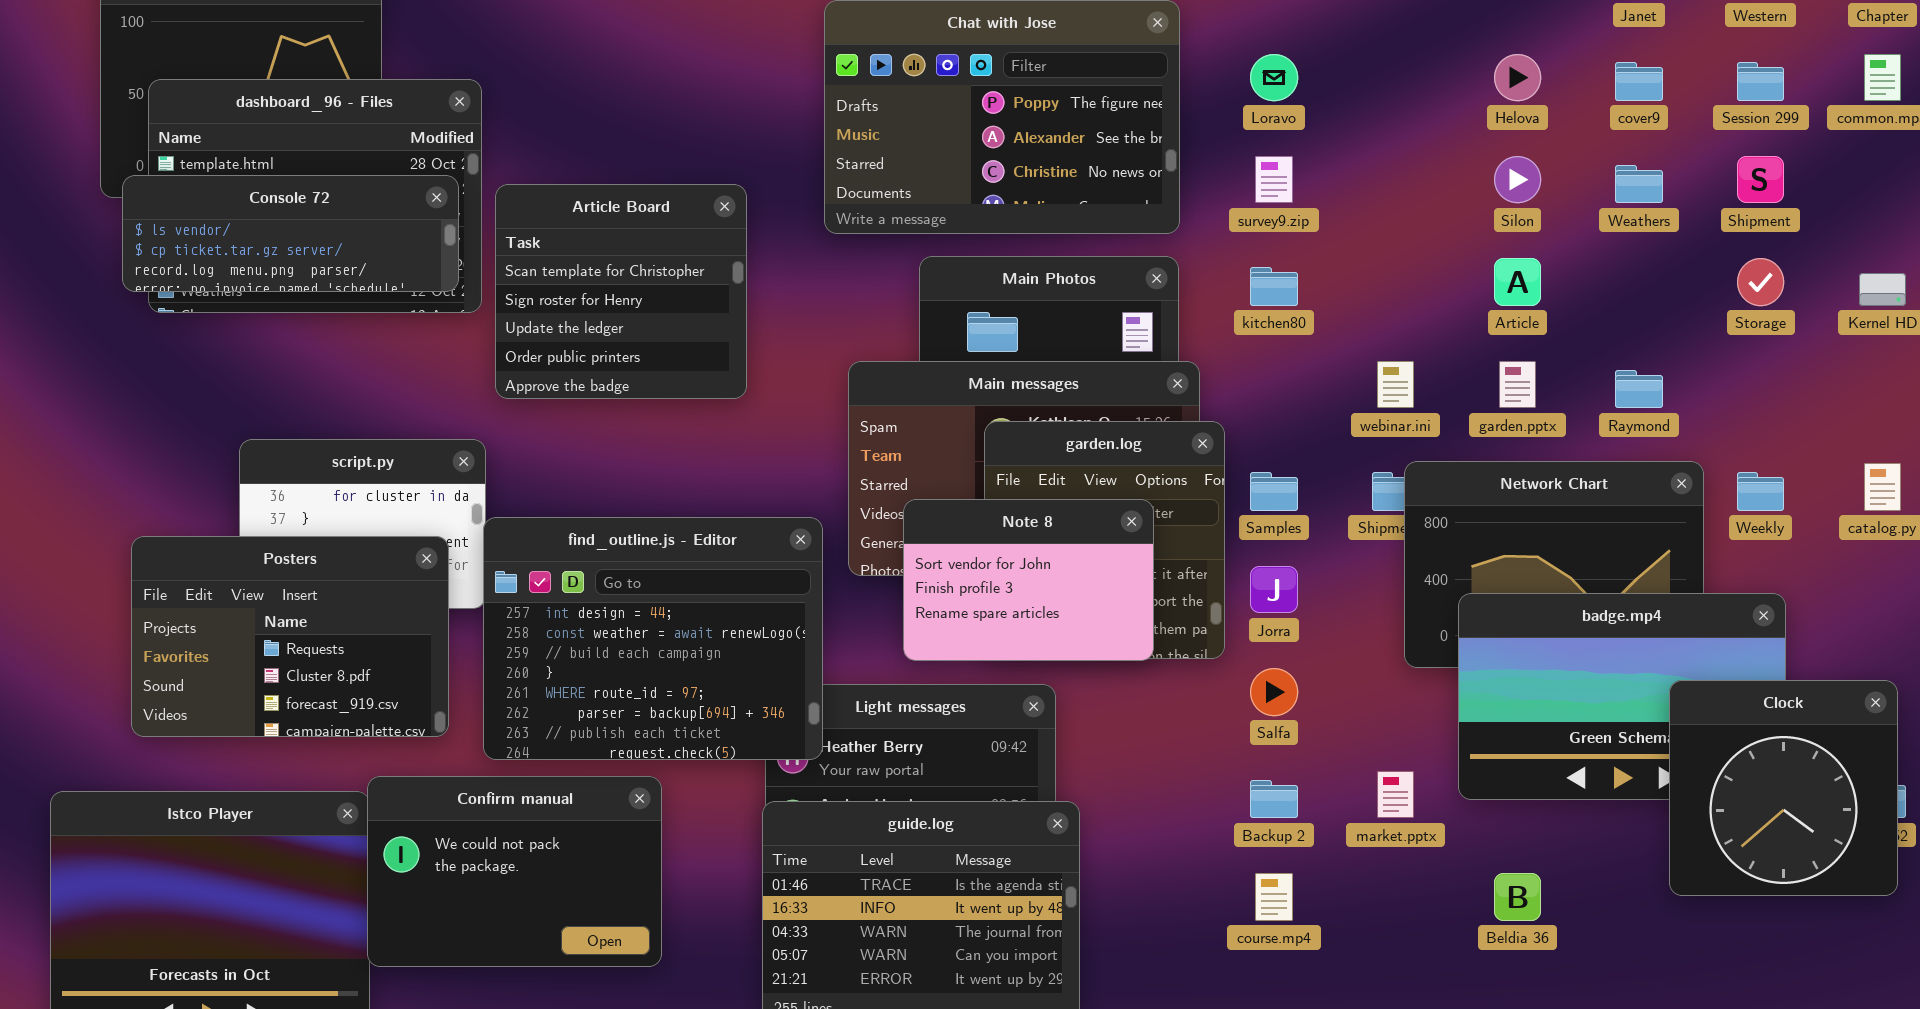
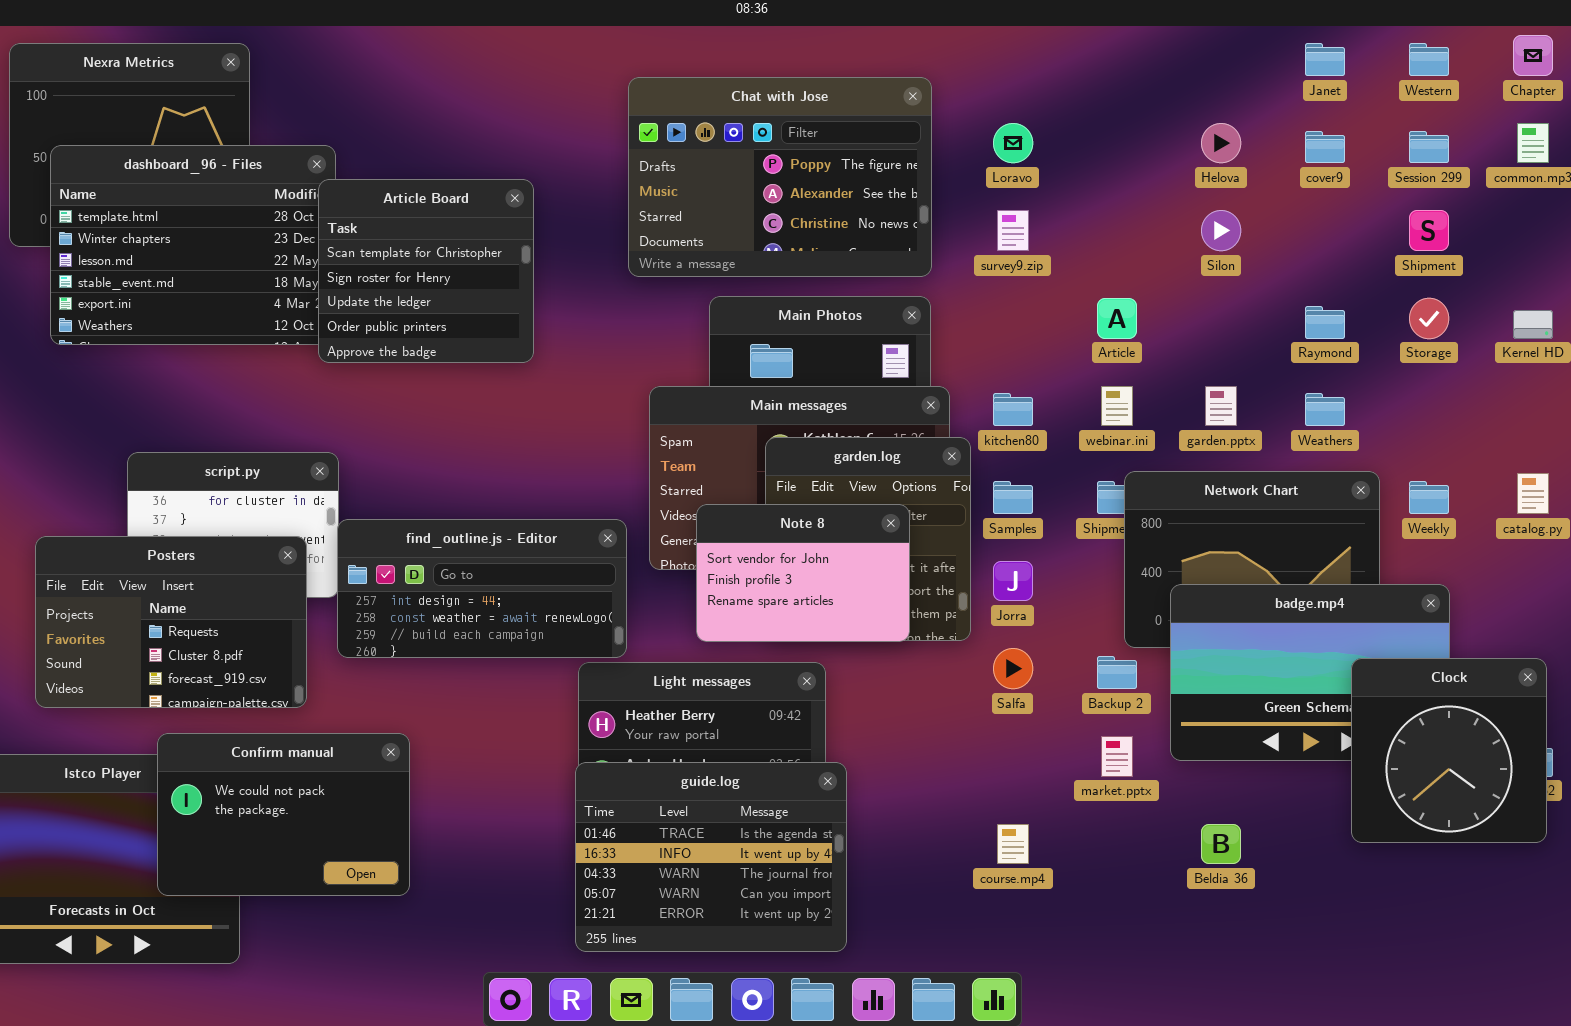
Weathers: [1615,165,1663,203] -> [1305,393,1345,426], moved
Console 72: [122,175,459,292] -> none, closed
Article Board: [495,184,747,399] -> [318,179,534,363], moved
Article: [1494,258,1541,306] -> [1097,298,1137,339], moved
kitchen80: [1250,267,1298,306] -> [993,393,1033,426], moved
Raymond: [1615,370,1663,408] -> [1305,306,1345,339], moved
find_outline.js - Editor: [483,517,823,760] -> [337,519,627,658], resized
Confirm manual: [367,776,662,967] -> [157,733,410,896], moved
Backup 2: [1250,780,1298,818] -> [1097,656,1137,689], moved

